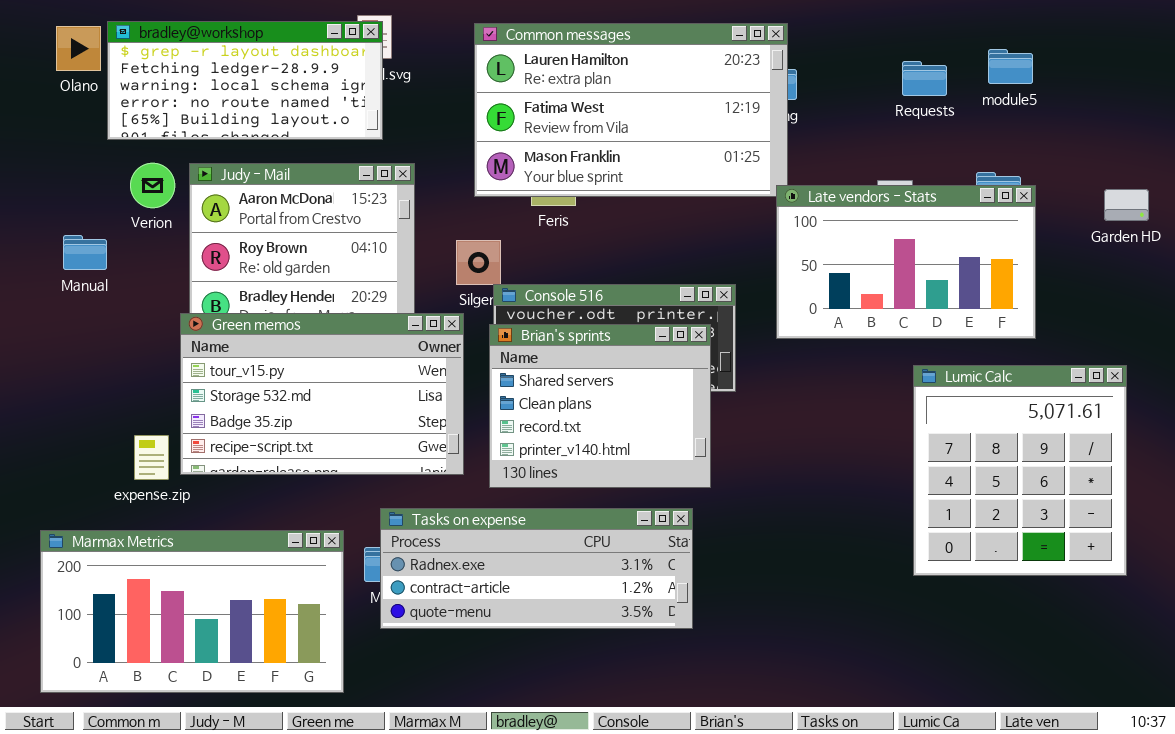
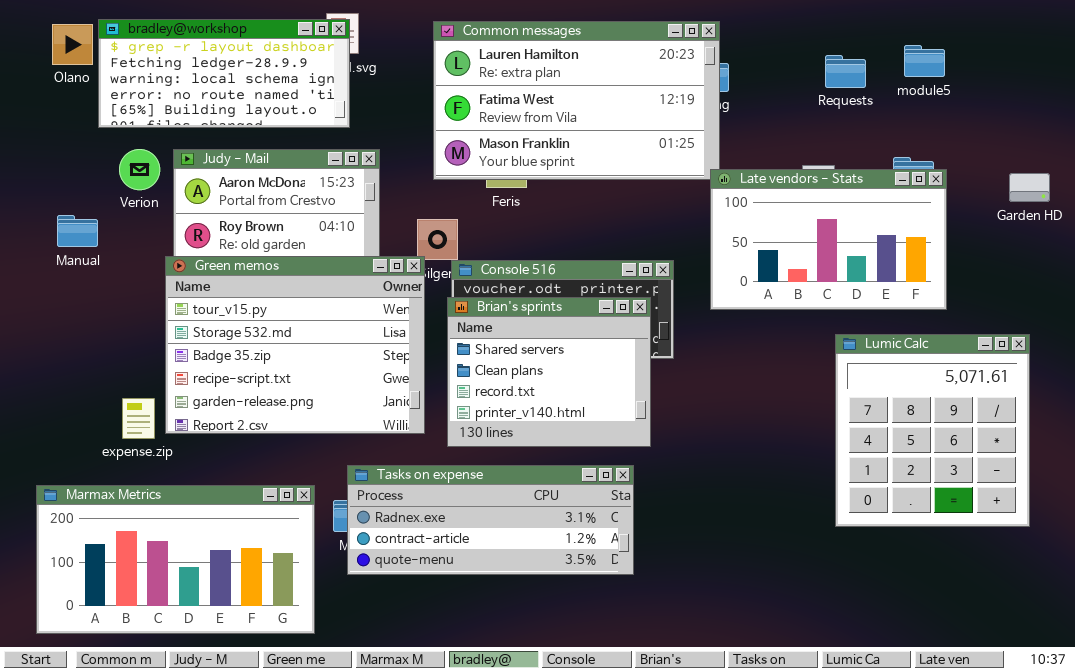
Green memos: [180,313,464,475] -> [165,256,425,434], resized

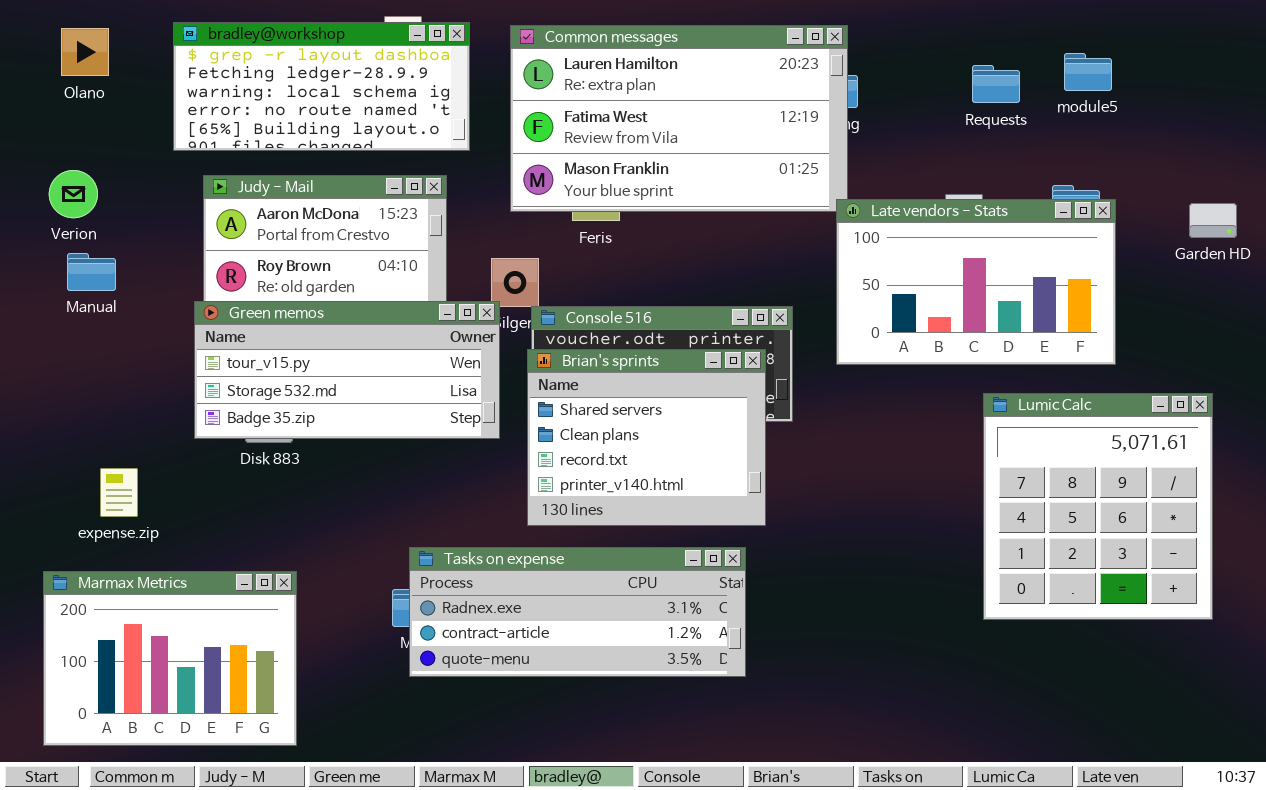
bradley@workshop: [98,19,350,128] -> [173,22,470,151], moved
Verion: [119,149,160,190] -> [49,170,98,218], moved
Green memos: [165,256,425,434] -> [194,301,500,439], resized
expense.zip: [122,398,155,439] -> [100,468,138,517], moved
Marmax Metrics: [36,485,315,634] -> [43,571,297,746], resized

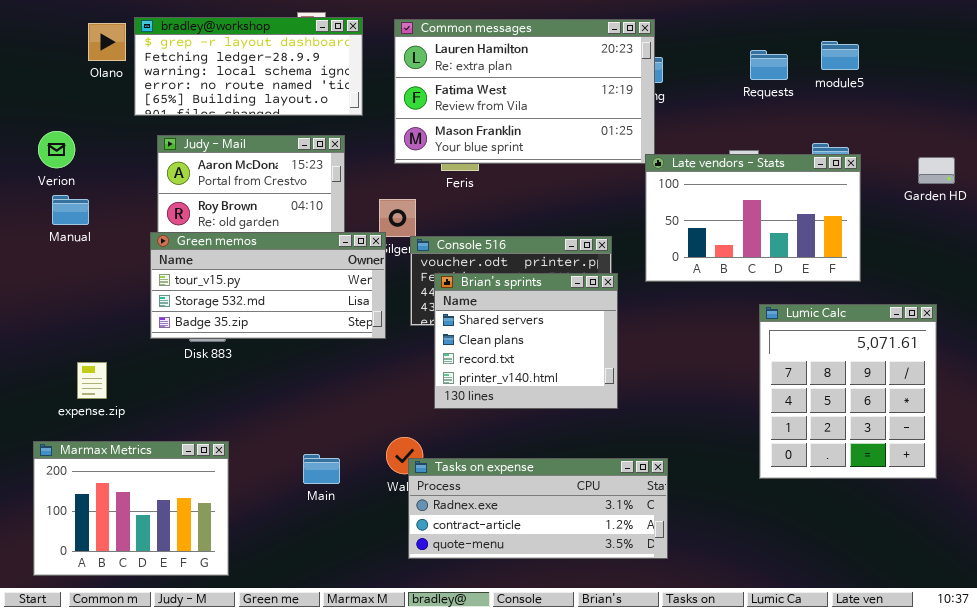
Olano: [61,28,109,76] -> [88,23,126,61], moved
Brian's sprints: [527,349,766,526] -> [434,273,618,409], moved
Tasks on expense: [409,547,746,677] -> [408,458,668,559], moved

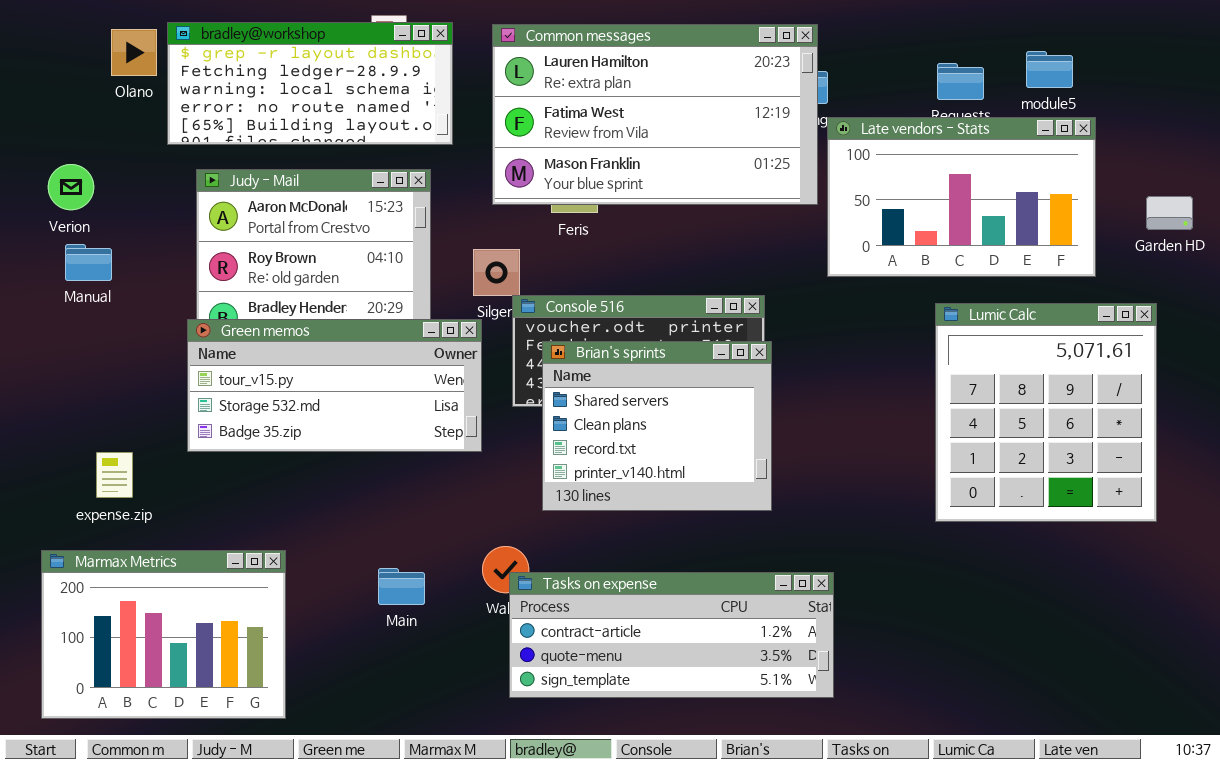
Late vendors - Stats: [645,154,861,282] -> [827,117,1096,277], moved
Green memos: [150,232,386,339] -> [187,319,482,452], moved
Lumic Calc: [759,304,937,479] -> [935,303,1157,522], moved
Tasks on expense: [408,458,668,559] -> [509,572,834,698], scrolled down 1 row

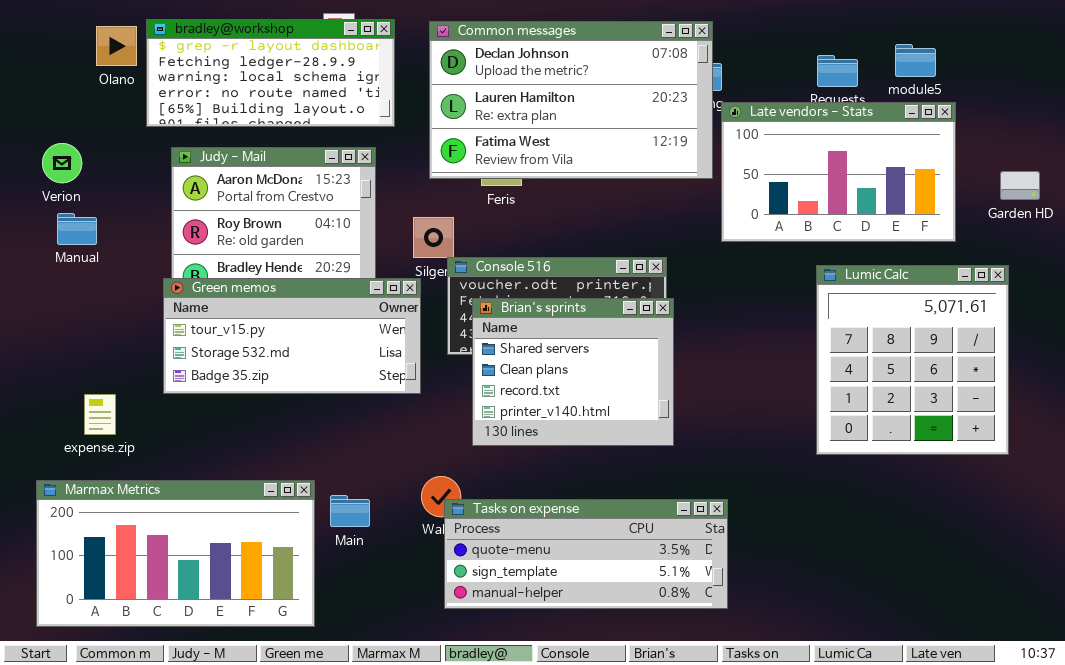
Common messages: [492,24,818,205] -> [429,21,713,179], scrolled up 1 row
Marmax Metrics: [41,550,286,719] -> [36,480,315,627], resized
Tasks on expense: [509,572,834,698] -> [444,499,728,609], scrolled down 1 row

